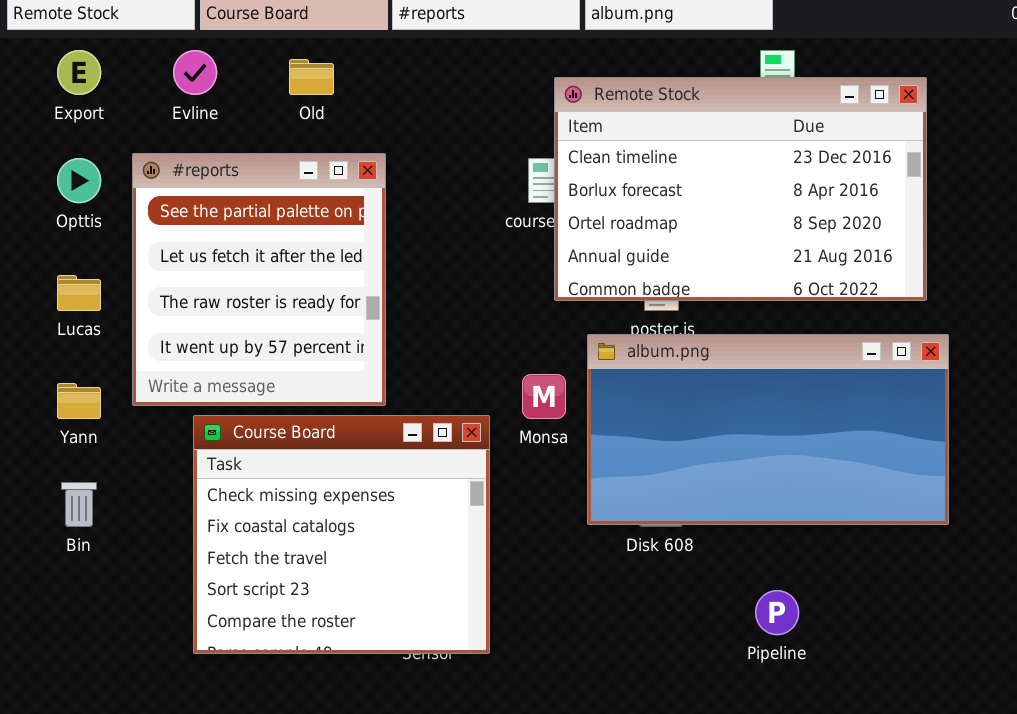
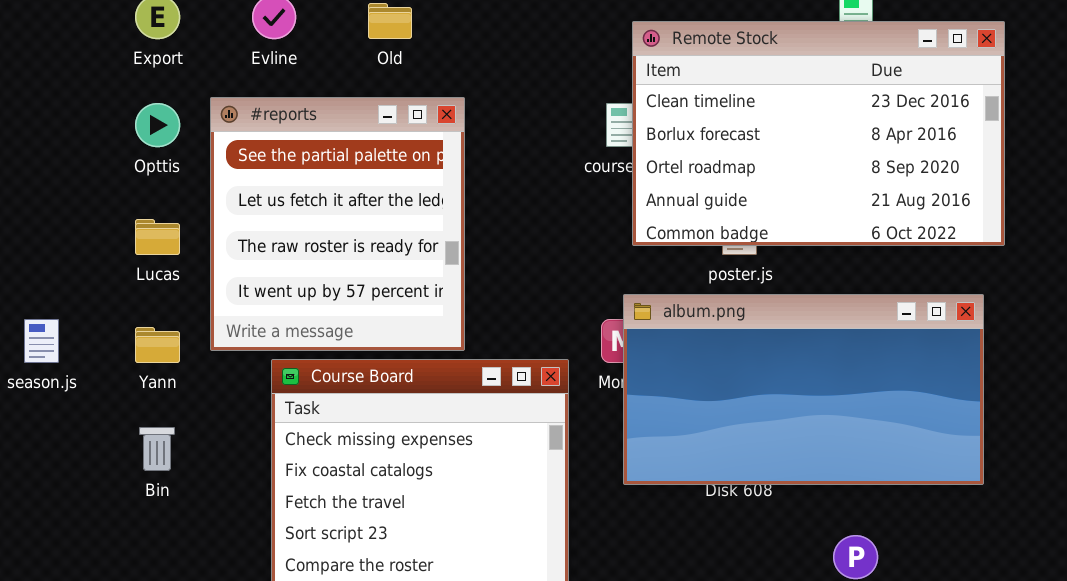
album.png: [587,334,949,525] -> [623,294,984,485], moved

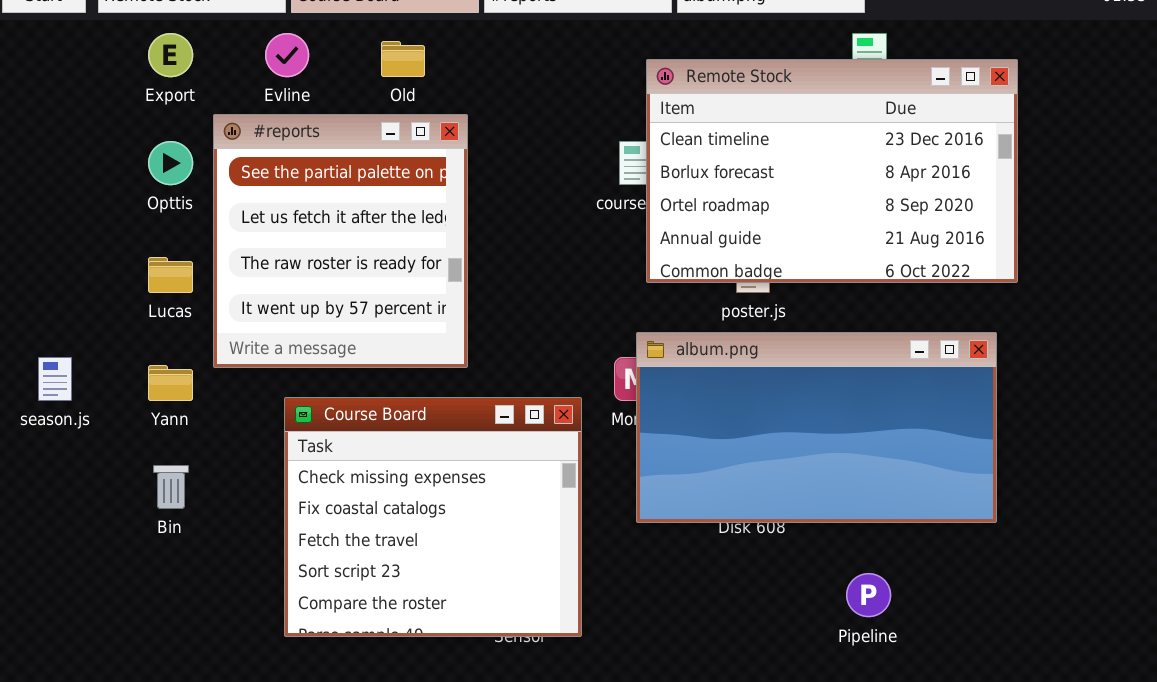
#reports: [210,97,465,351] -> [213,114,468,368], moved

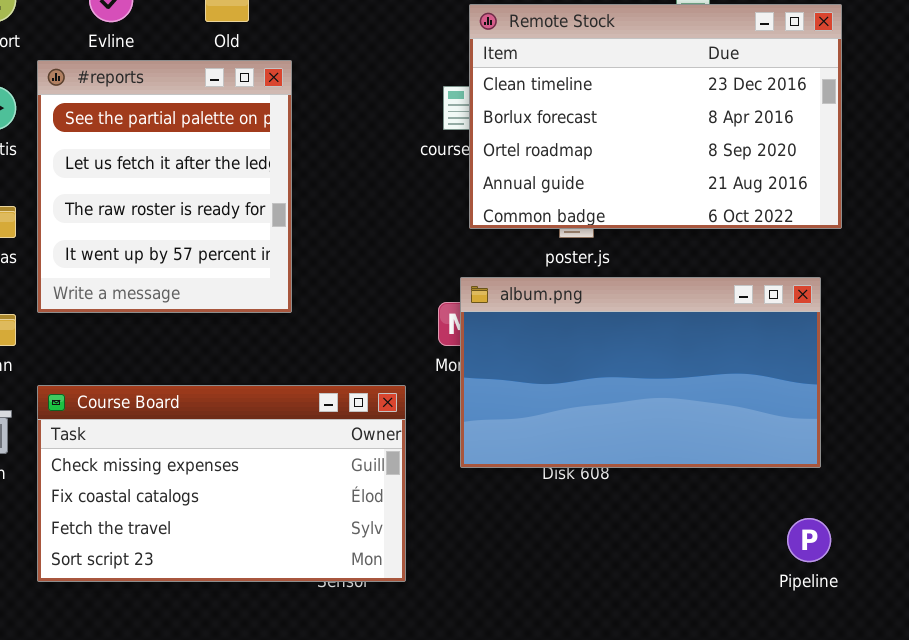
Course Board: [284,397,582,637] -> [37,385,406,582], resized
Pipeline: [846,573,891,617] -> [787,518,831,562], moved

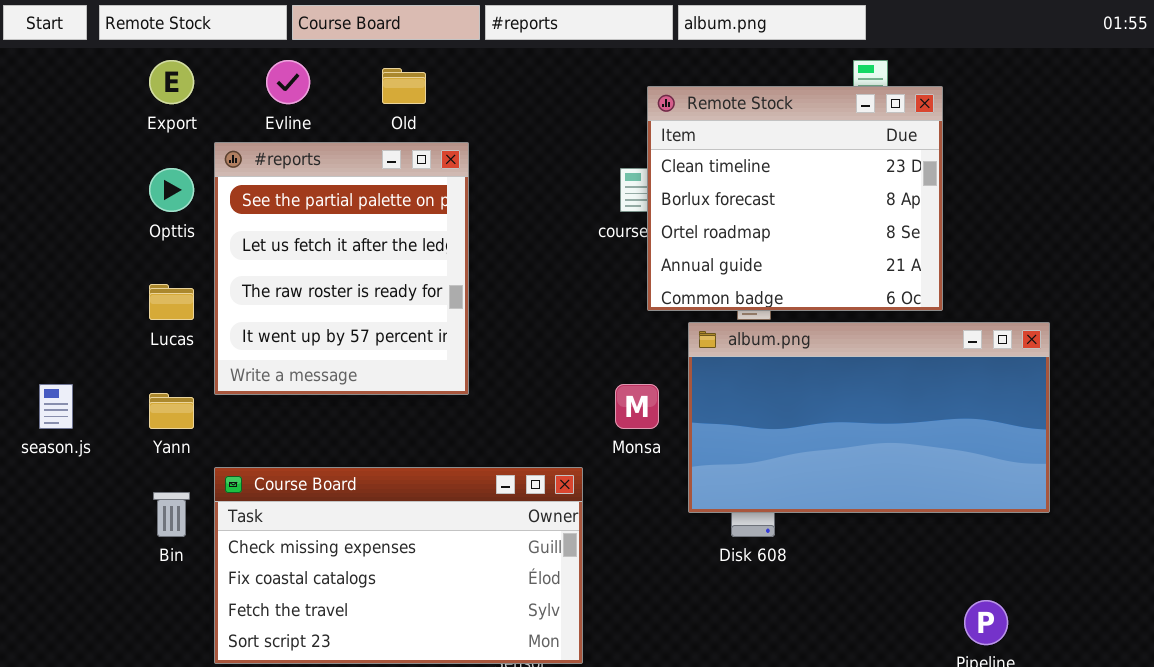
Remote Stock: [469,4,842,229] -> [647,86,943,311], resized
album.png: [460,277,821,468] -> [688,322,1050,513], moved

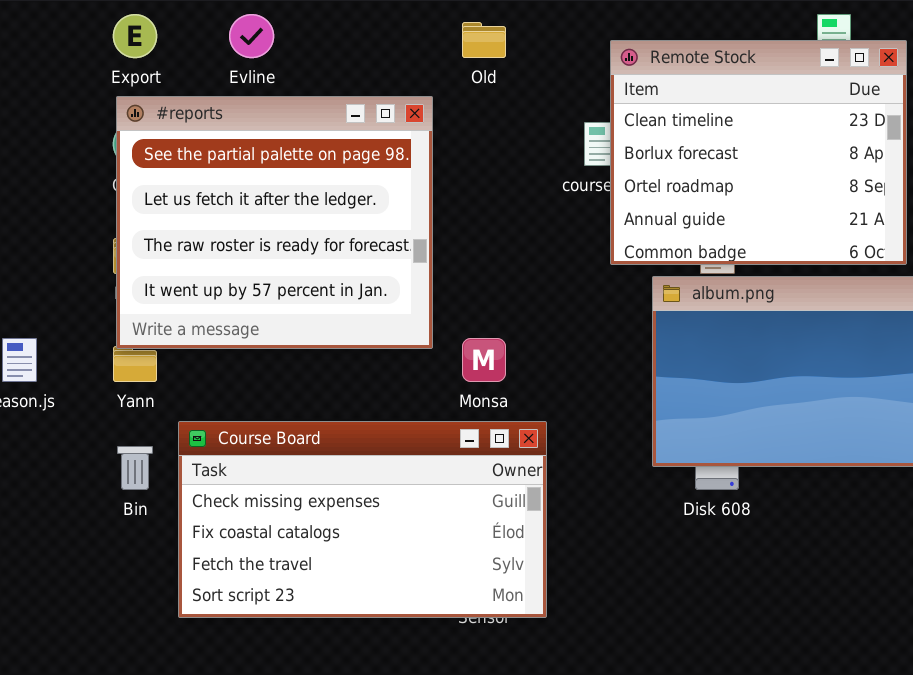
Old: [382,68,426,104] -> [462,22,506,58], moved
#reports: [214,142,469,395] -> [116,96,433,349], resized
Monsa: [615,384,659,429] -> [462,338,506,382], moved

